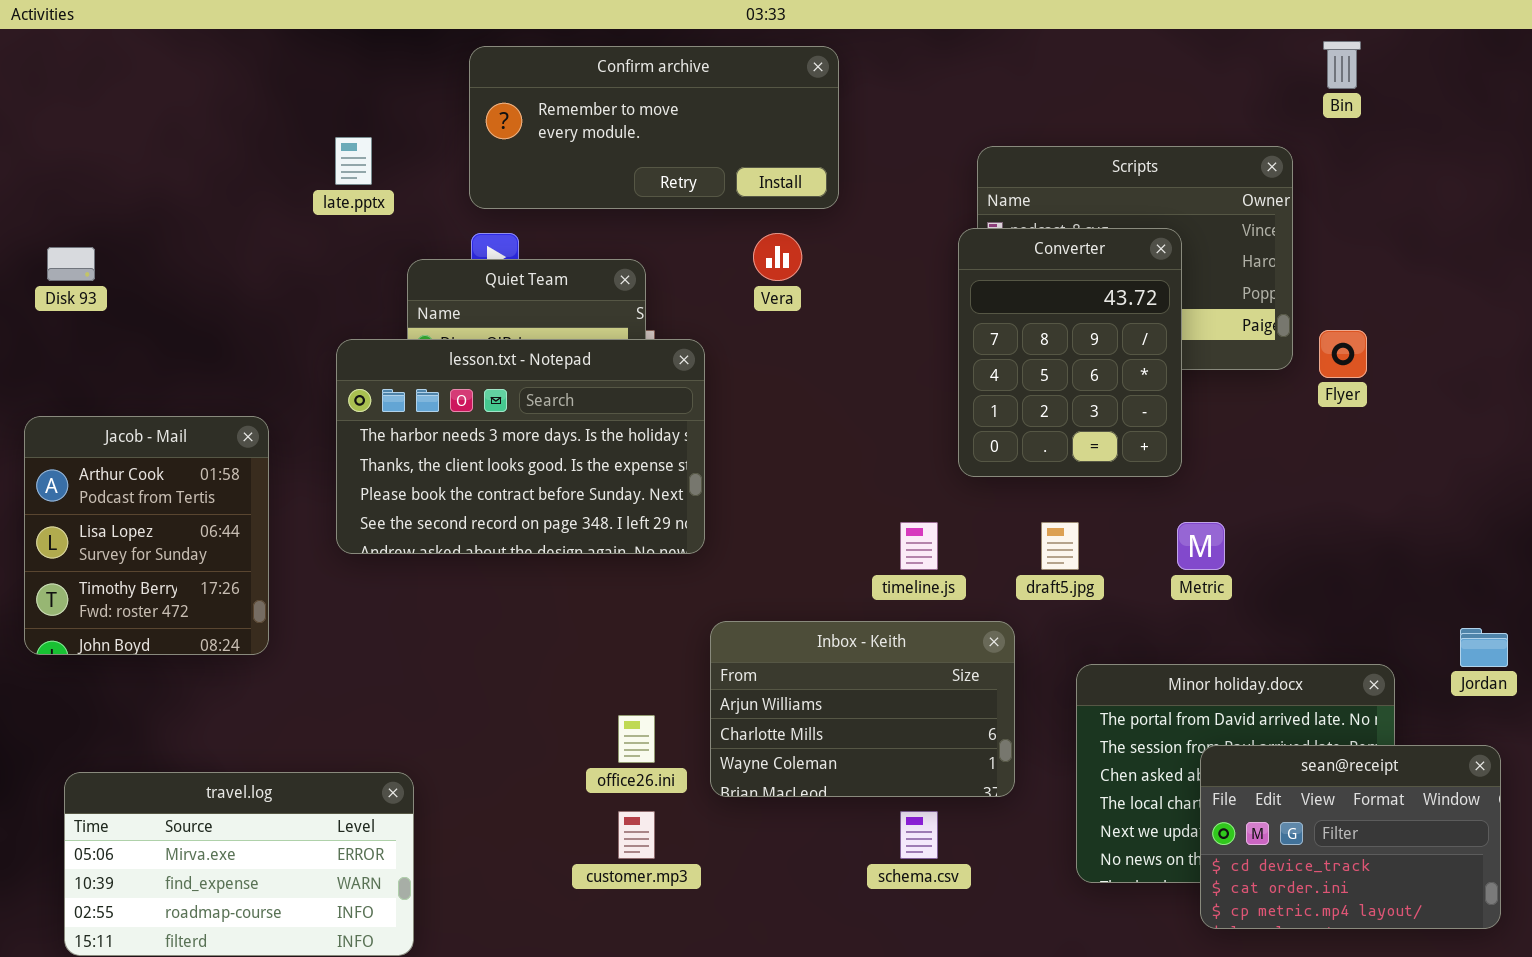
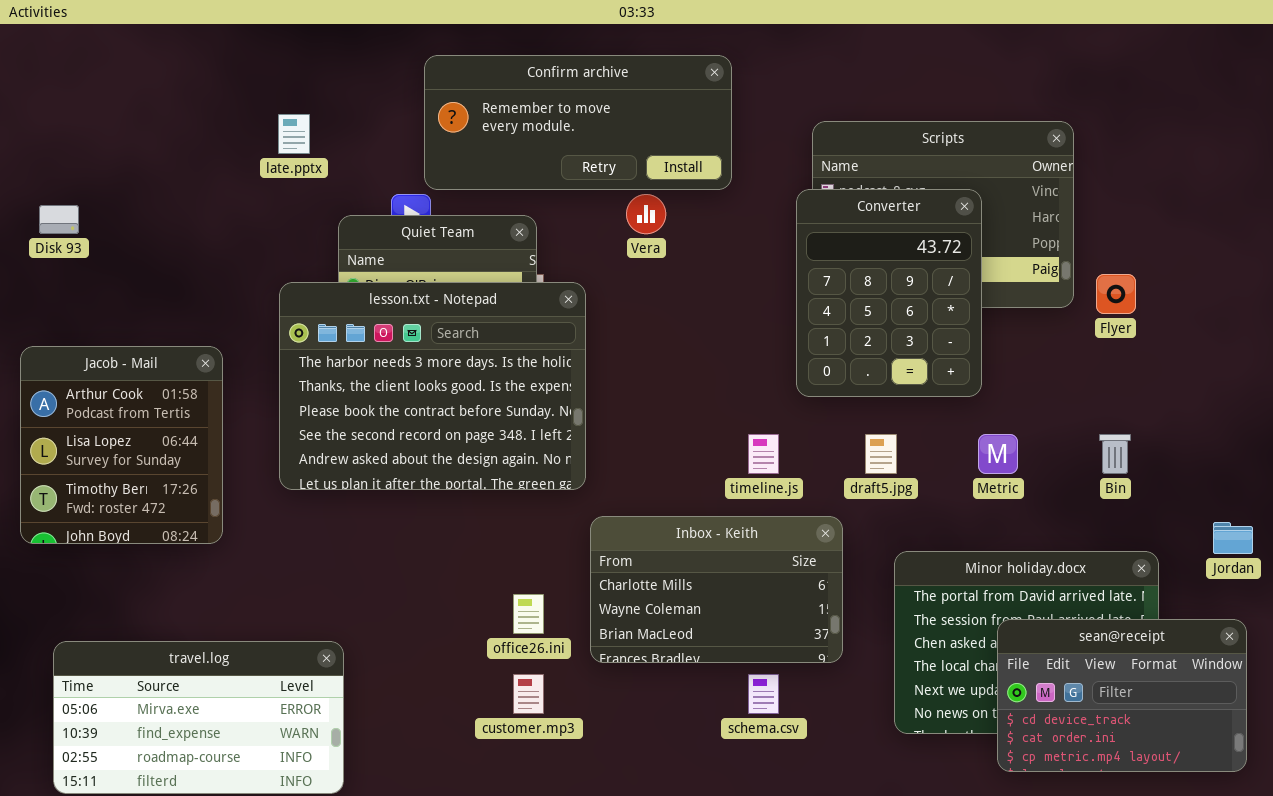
Bin: [1323,41,1361,89] -> [1099,434,1131,474], moved
Confirm archive: [469,46,839,209] -> [424,55,732,190], moved
lesson.txt - Notepad: [336,339,705,554] -> [279,282,586,490], resized
Inbox - Keith: [710,621,1015,797] -> [590,516,843,663], scrolled down 1 row

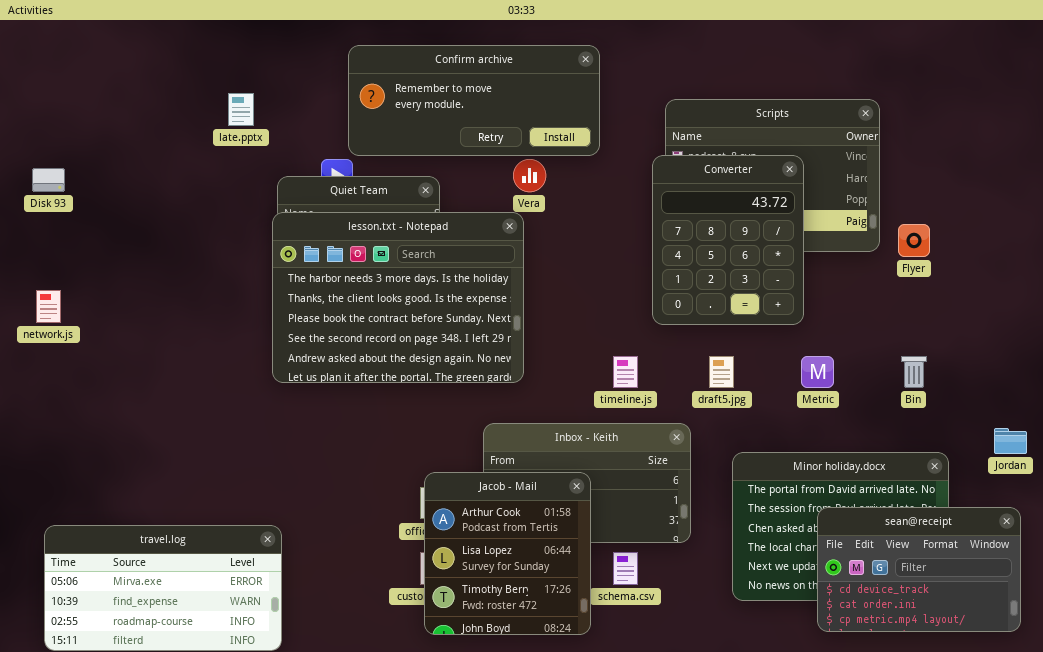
lesson.txt - Notepad: [279,282,586,490] -> [272,212,524,383], moved
Jacob - Mail: [20,346,223,544] -> [424,472,591,635], moved

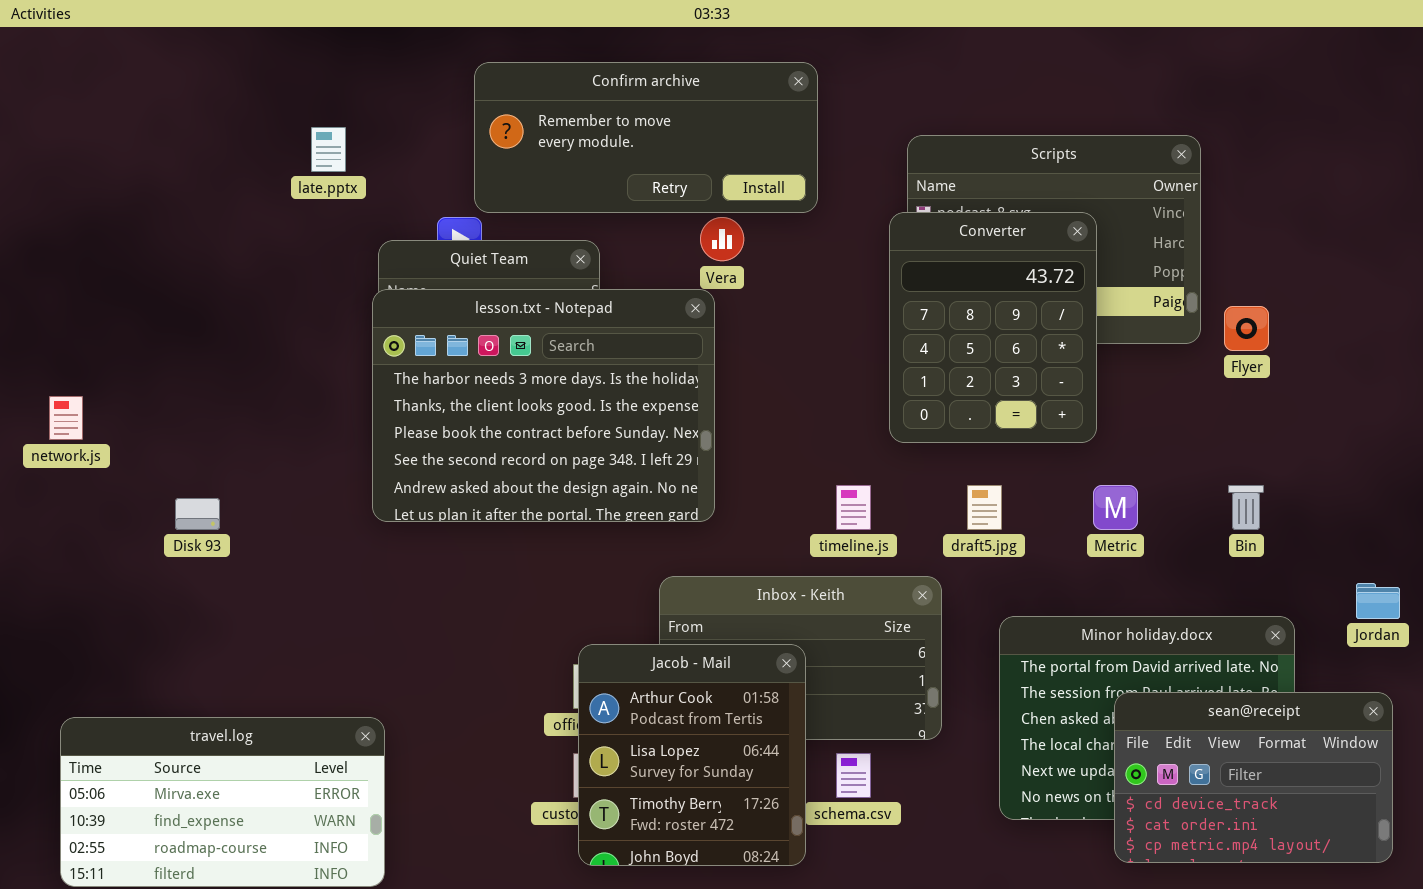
Disk 93: [32,168,65,192] -> [175,498,220,530], moved

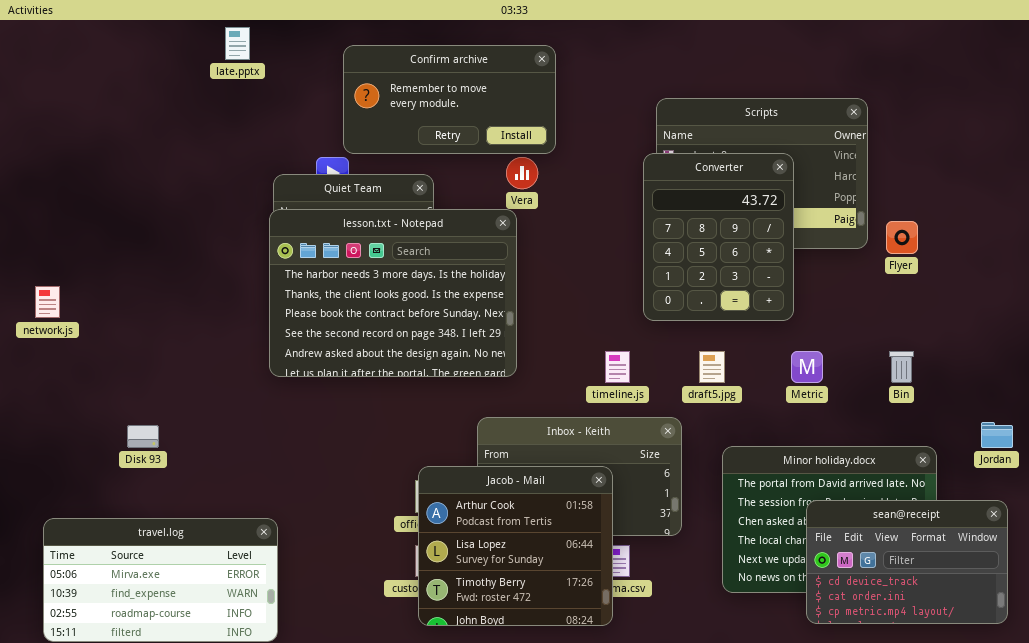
Confirm archive: [474,62,818,213] -> [343,45,556,154], resized
late.pptx: [311,127,346,172] -> [225,27,250,60], moved
Disk 93: [175,498,220,530] -> [127,425,159,448], moved
Jacob - Mail: [578,644,806,866] -> [418,466,613,626], resized

